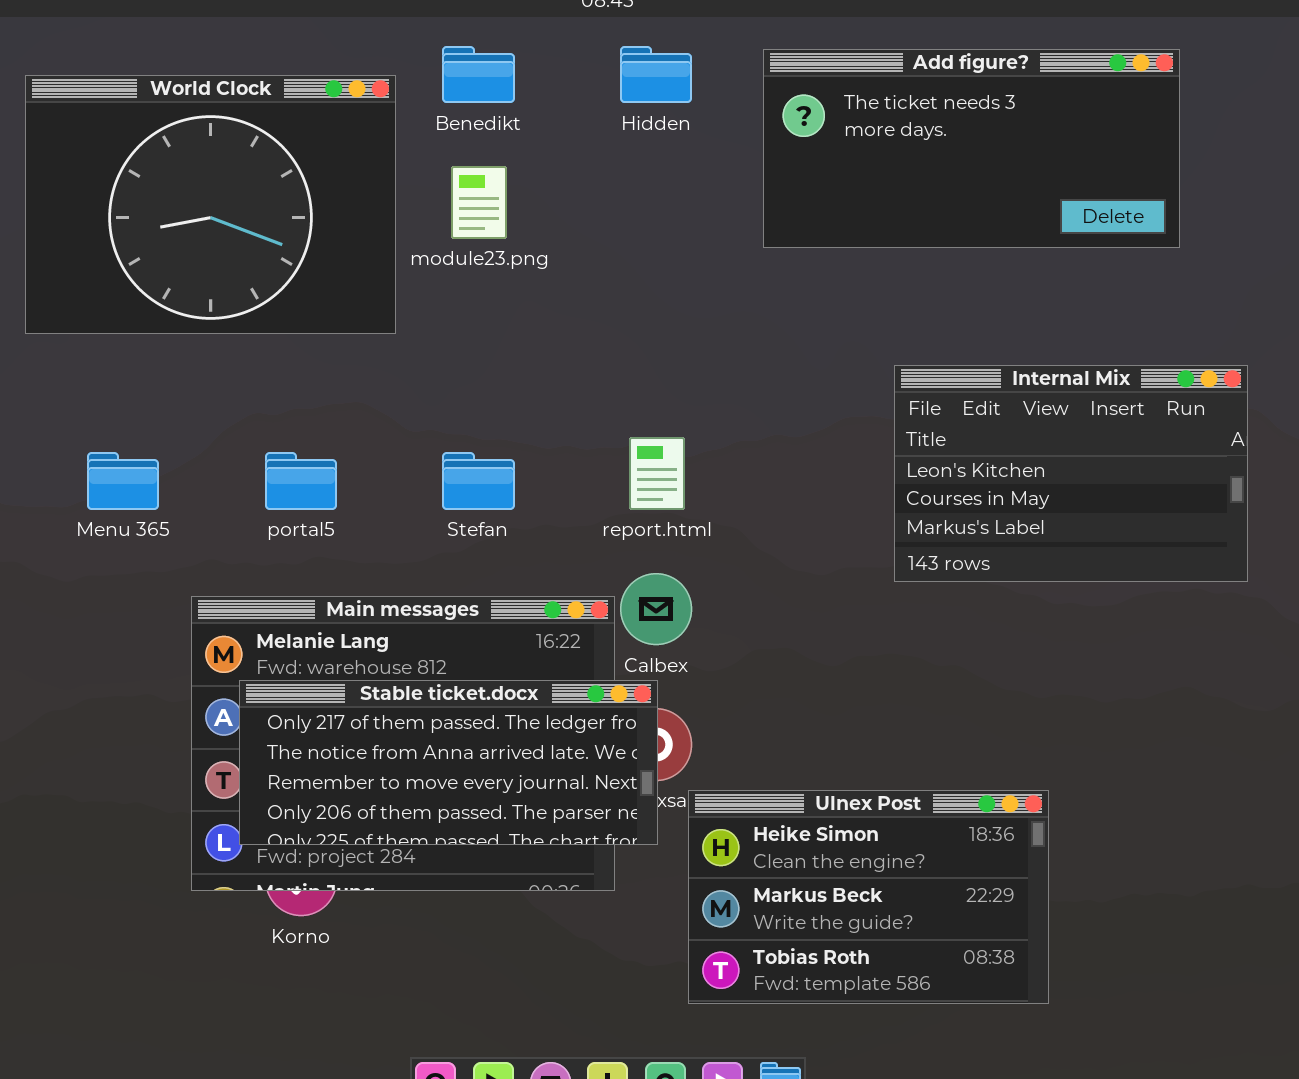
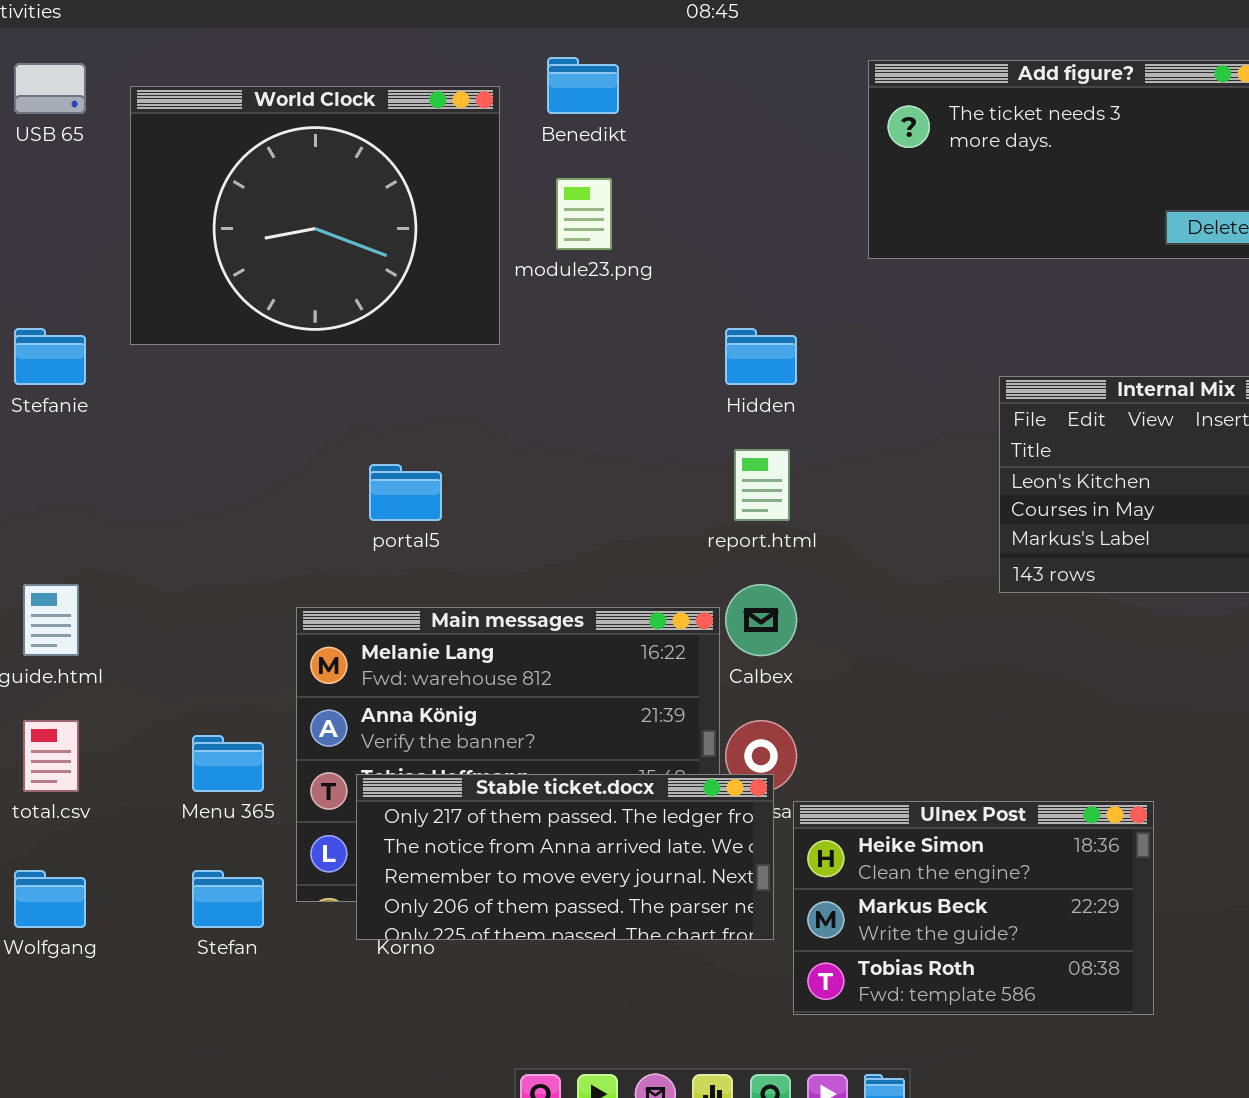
Hidden: [620,46,692,103] -> [725,328,797,385], moved
Menu 365: [87,452,159,510] -> [192,735,264,792], moved
Stefan: [442,452,515,510] -> [192,870,264,928], moved
Stable ticket.docx: [239,680,658,845] -> [356,774,774,940], moved

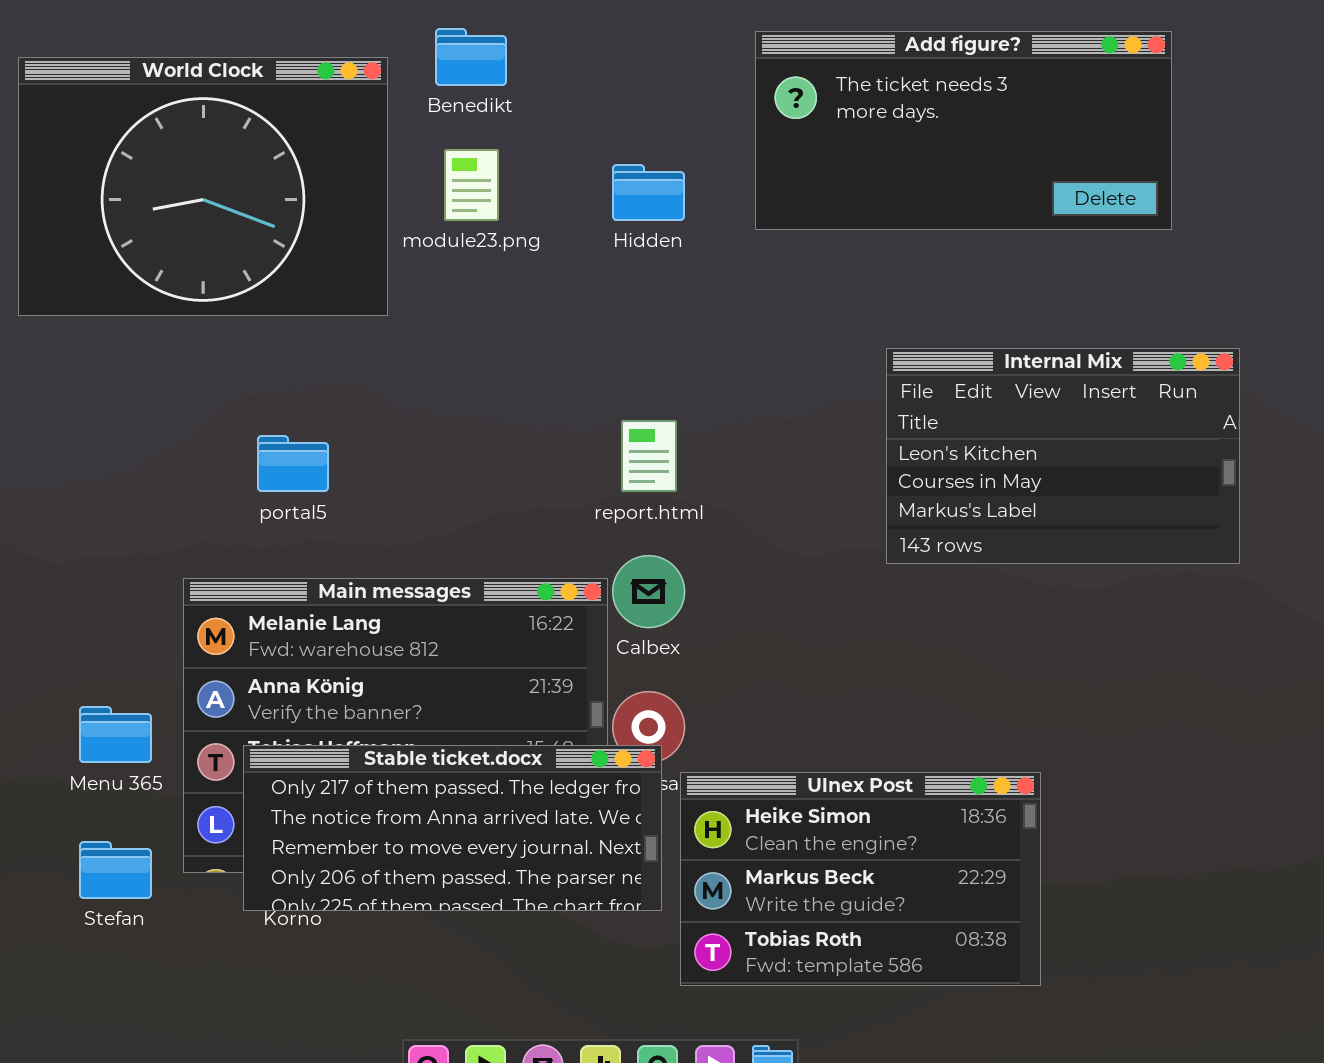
Hidden: [725,328,797,385] -> [612,164,685,221], moved

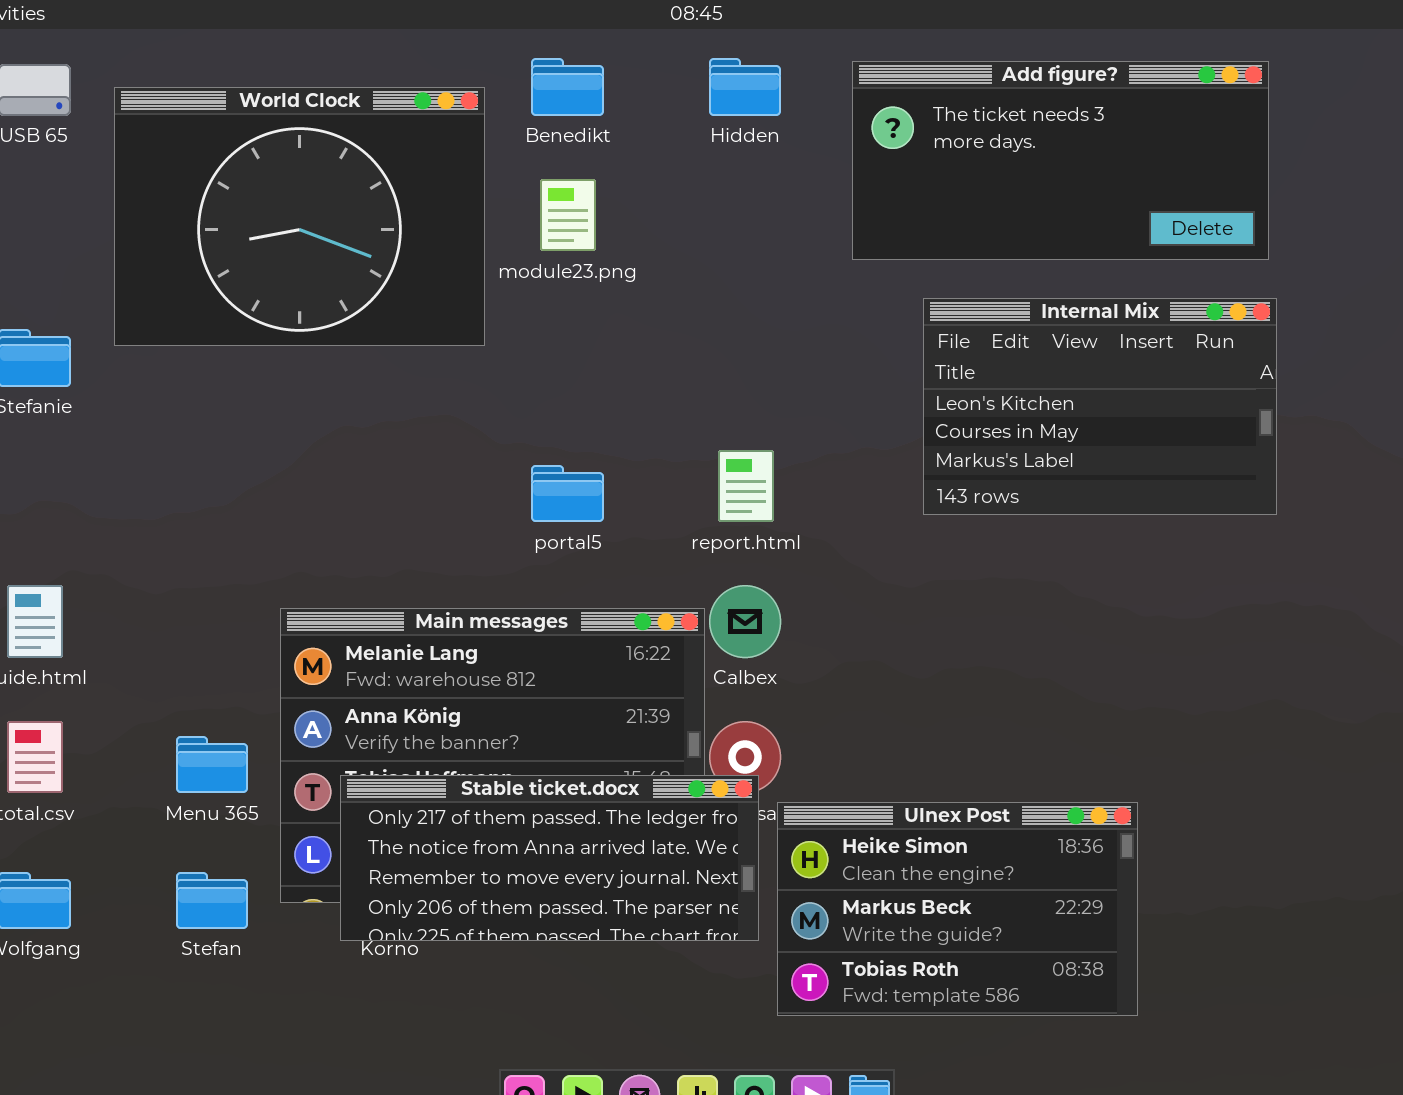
Hidden: [612,164,685,221] -> [709,58,781,116], moved
Internal Mix: [886,348,1240,564] -> [923,298,1277,515], moved
portal5: [257,435,329,492] -> [531,465,604,522], moved

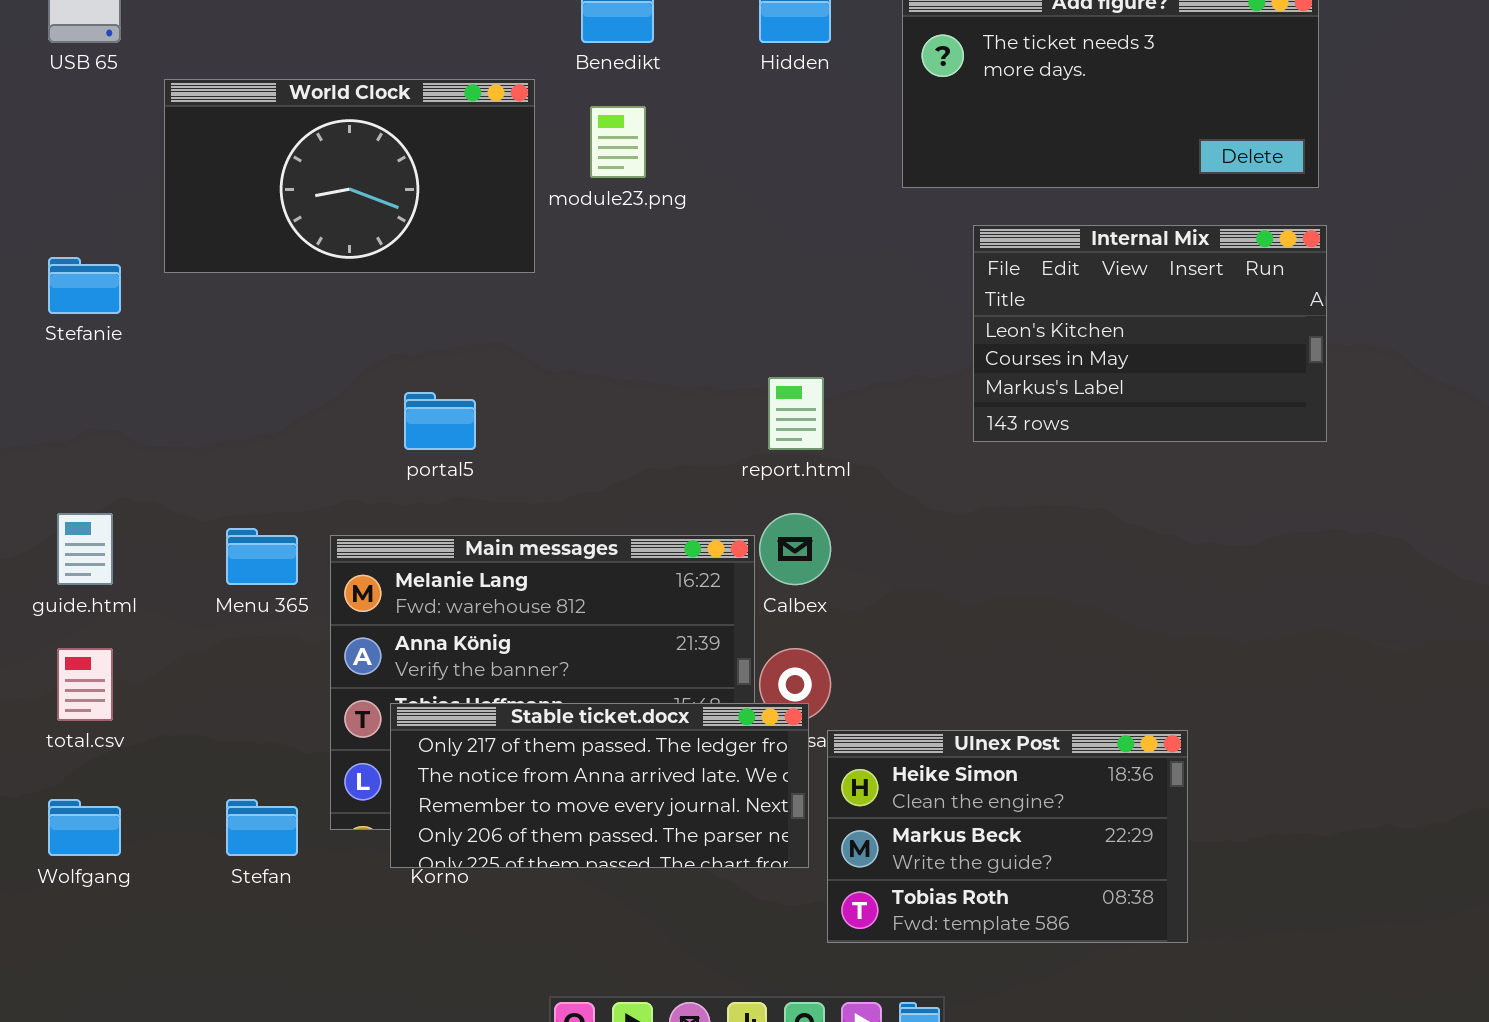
World Clock: [114,87,485,346] -> [164,79,535,273], resized
portal5: [531,465,604,522] -> [404,392,476,450], moved
Menu 365: [176,736,248,793] -> [226,528,298,585], moved

